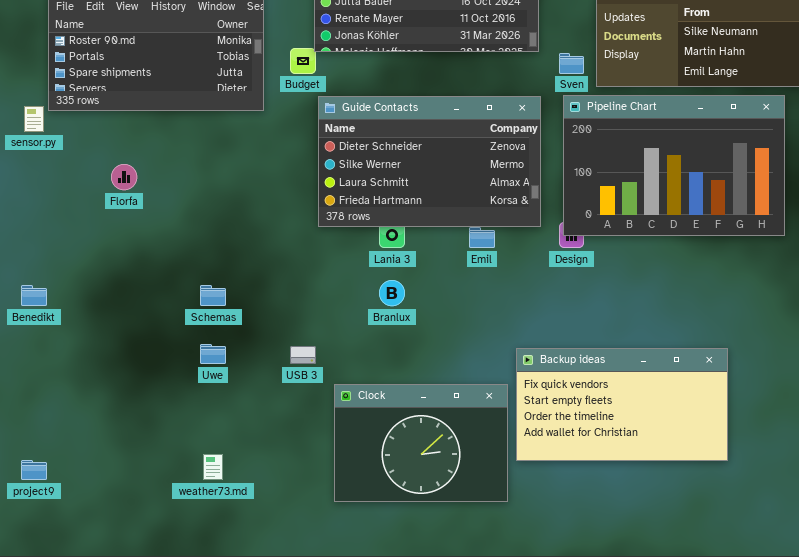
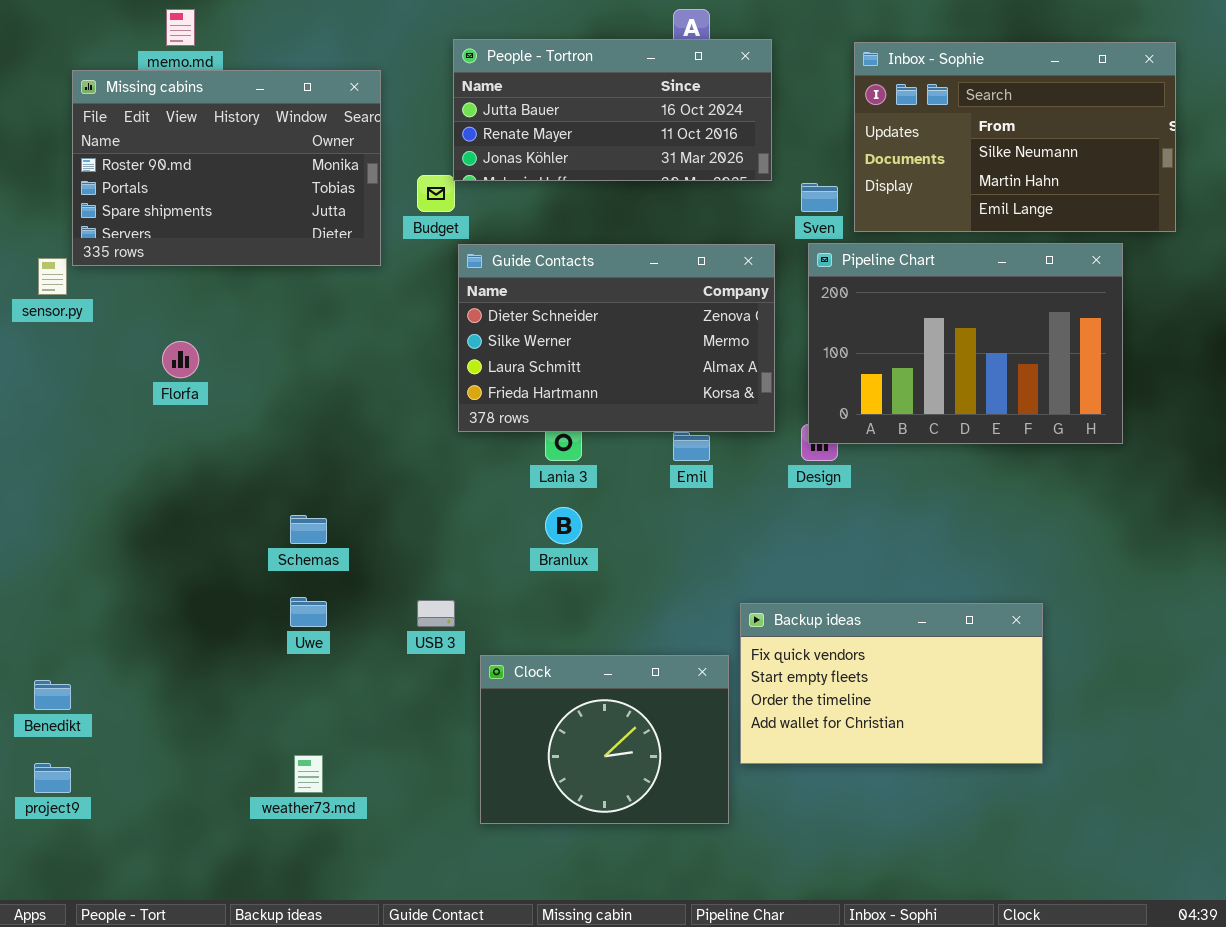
Benedikt: [21,285,47,306] -> [34,680,71,710], moved

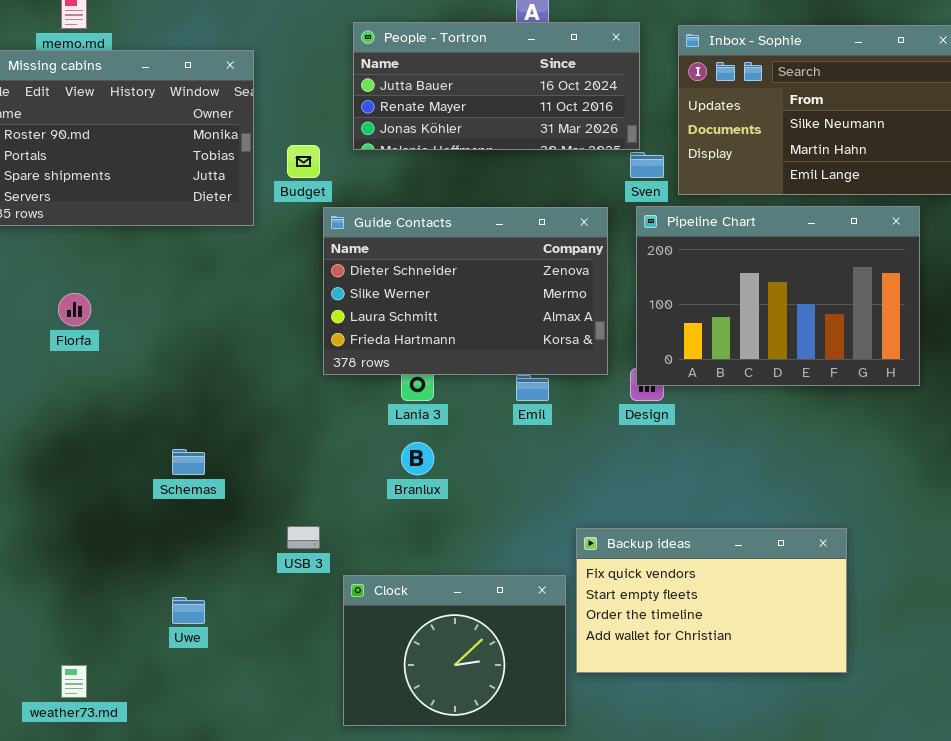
People - Tortron: [453,39,772,181] -> [353,22,640,150], moved
Uwe: [290,597,327,627] -> [172,597,205,624], moved
weather73.md: [294,755,323,793] -> [61,665,87,698], moved

